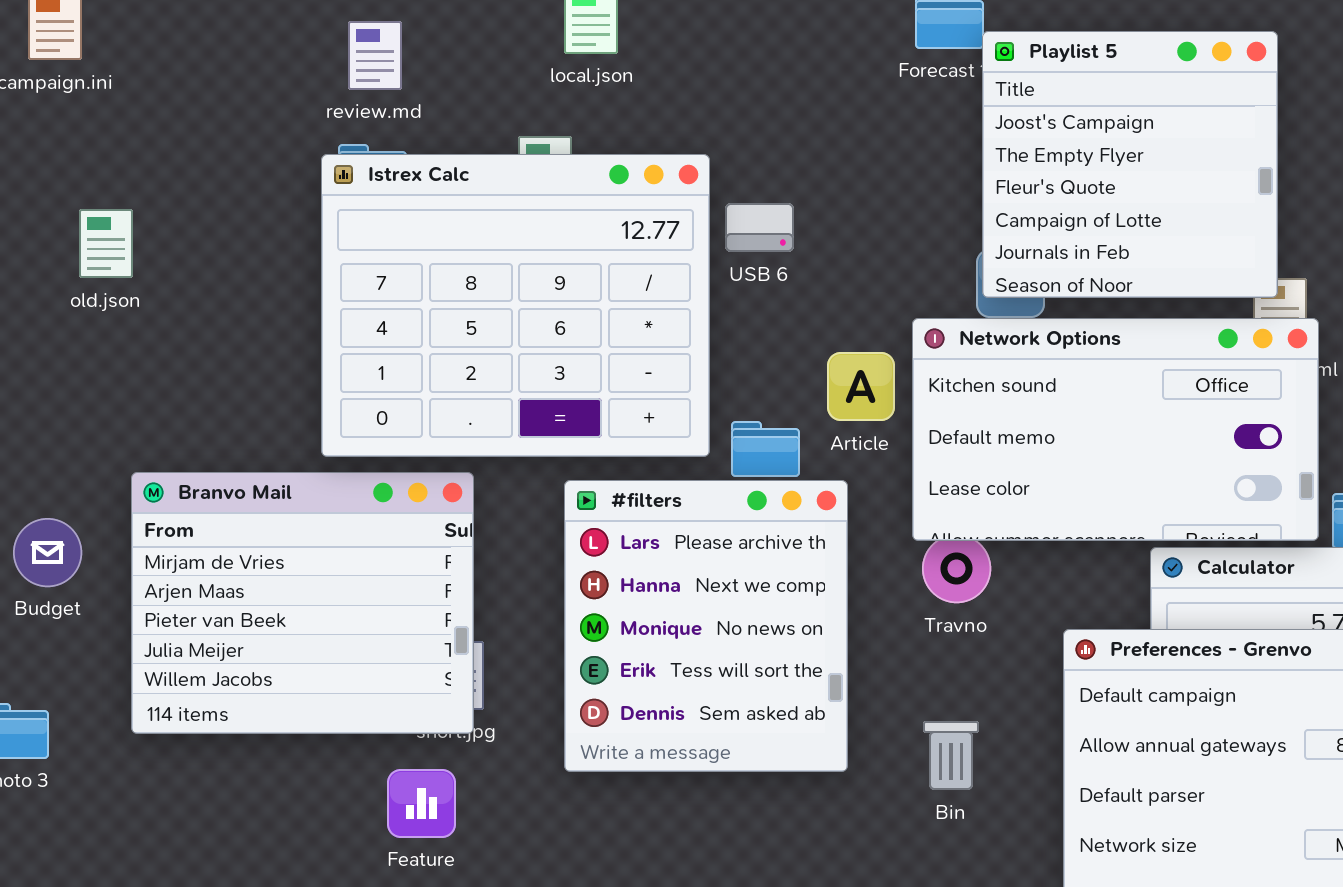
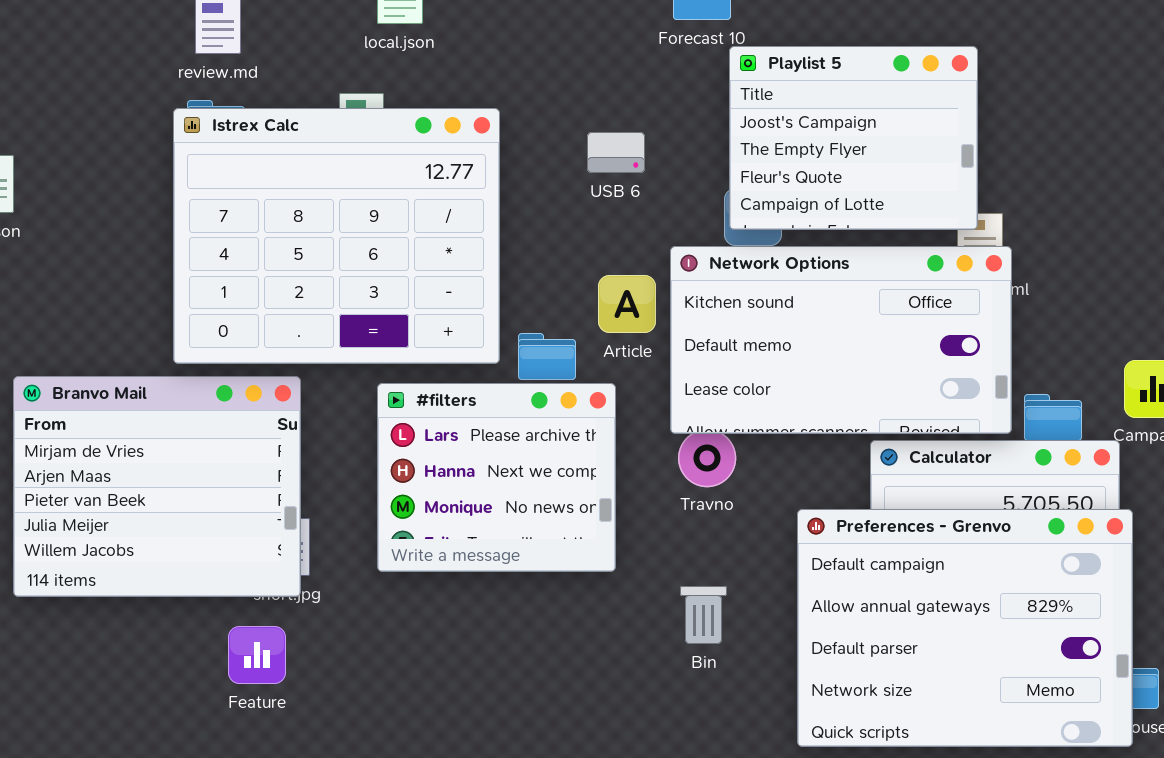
Playlist 5: [982,31,1278,298] -> [729,46,978,230], resized
USB 6: [725,203,794,252] -> [587,132,645,173], moved
#filters: [564,480,848,772] -> [377,383,616,572], resized

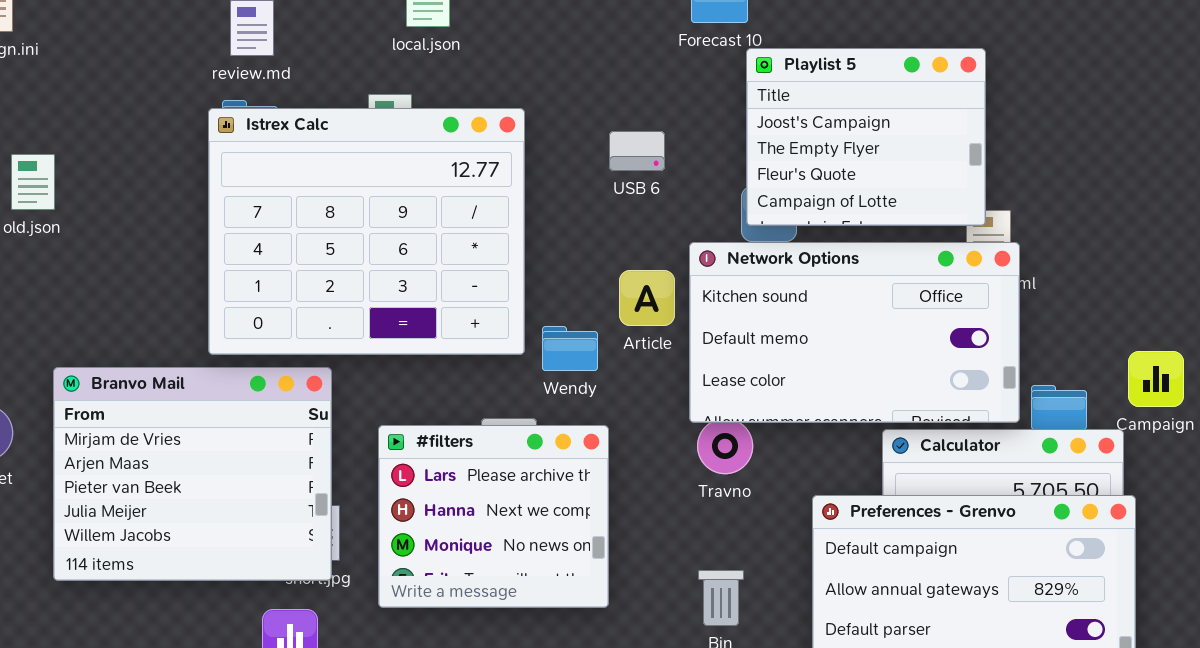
#filters: [377,383,616,572] -> [378,425,609,608], moved

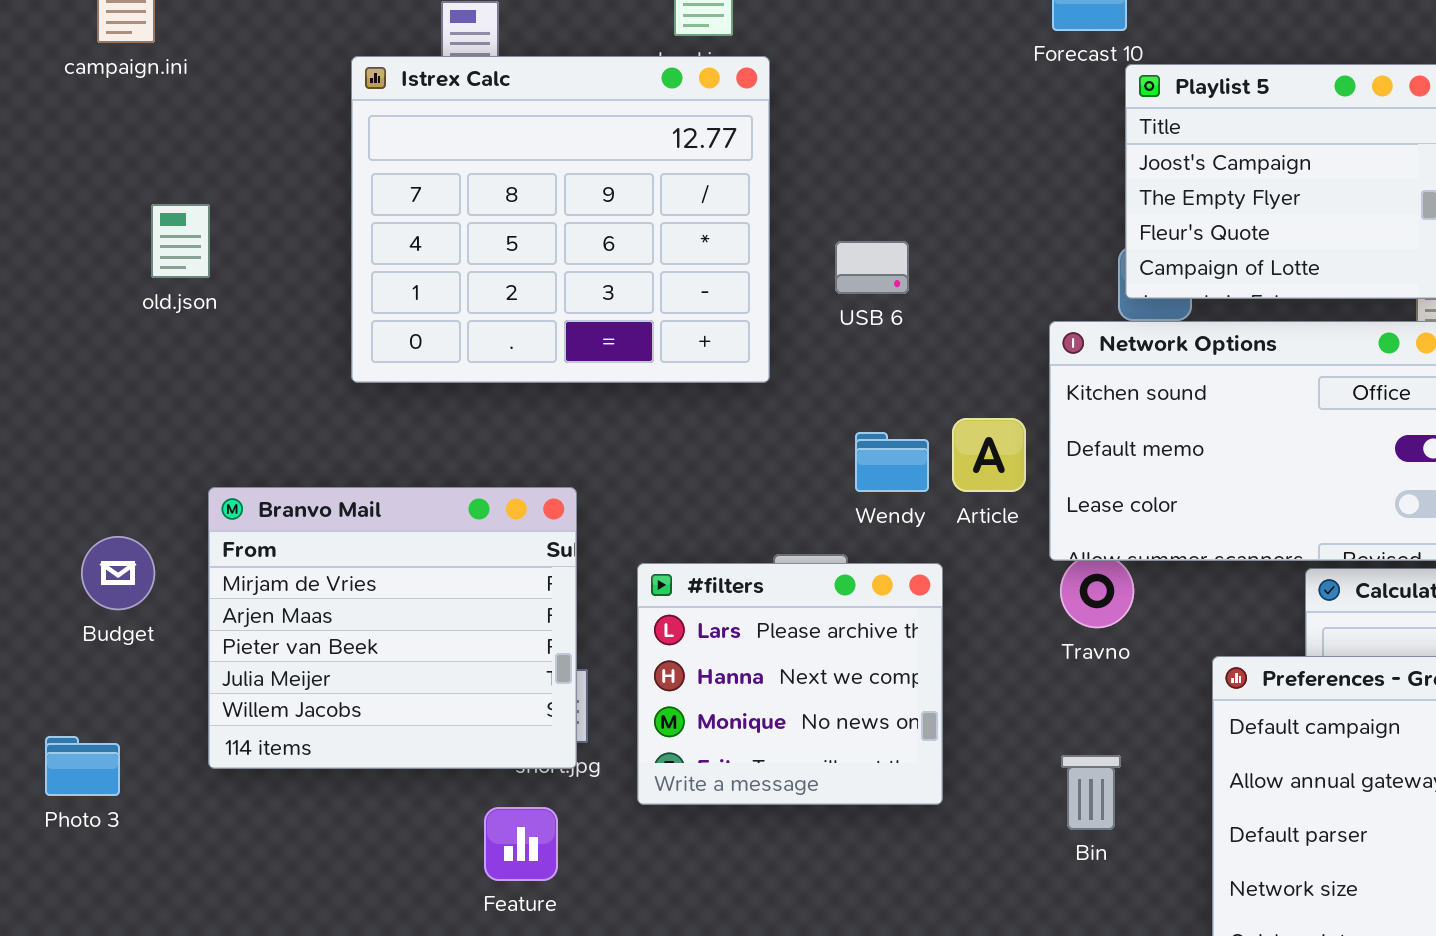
Istrex Calc: [208,108,525,355] -> [351,56,770,383], moved
USB 6: [609,131,665,171] -> [835,241,909,294], moved
Article: [619,270,675,326] -> [952,418,1026,492], moved

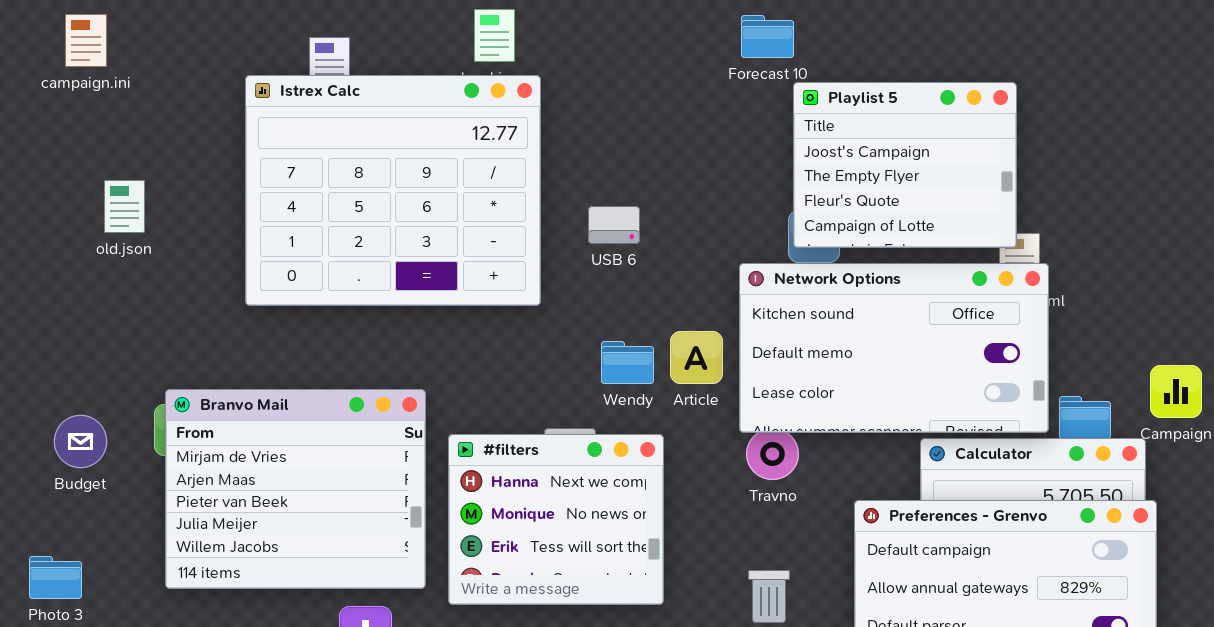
Branvo Mail: [208,487,577,769] -> [165,389,426,589], moved
#filters: [637,563,943,805] -> [448,434,664,605], scrolled down 1 row

